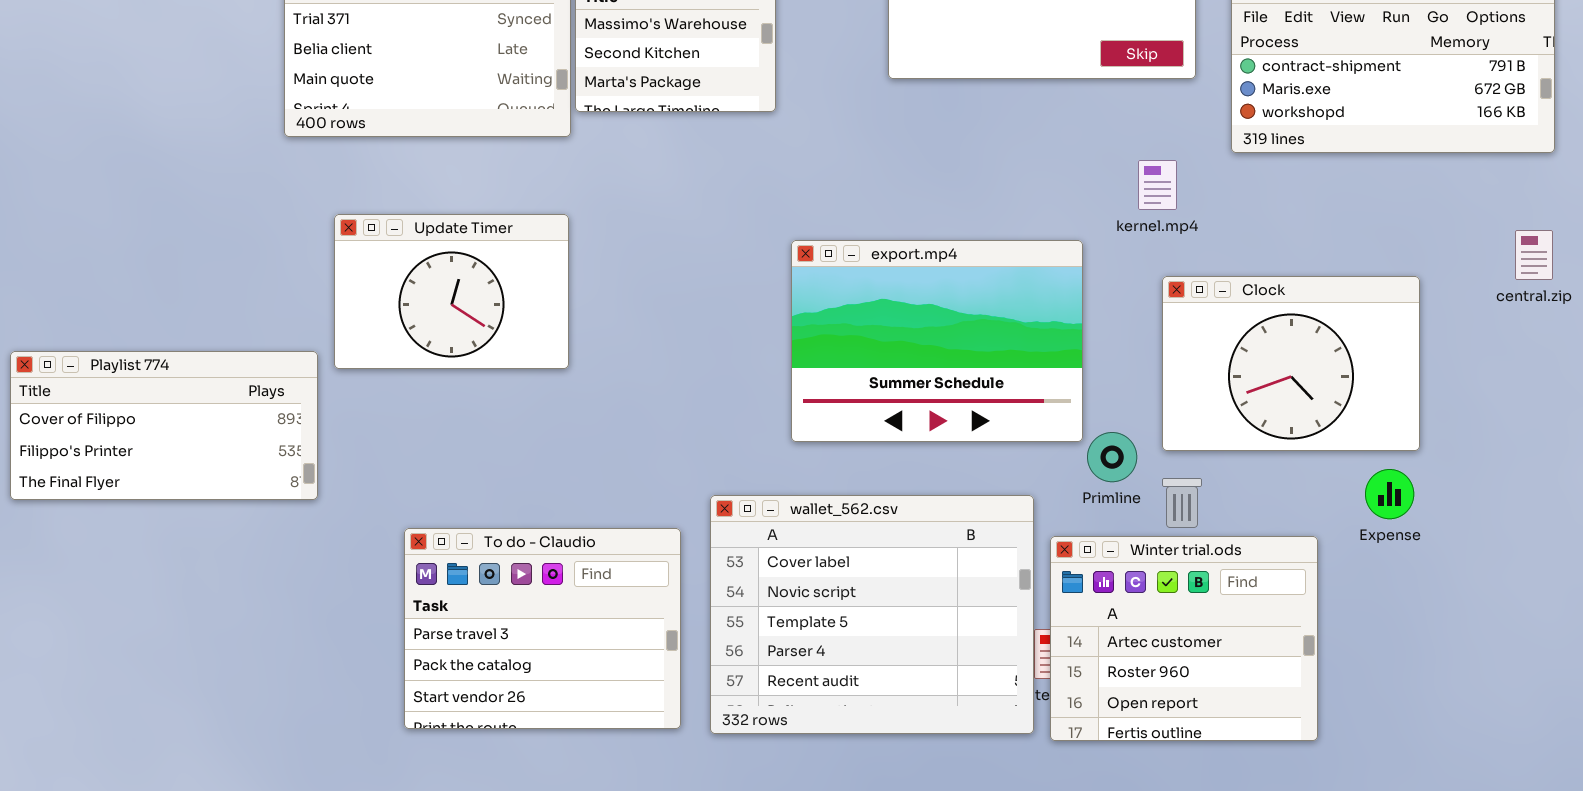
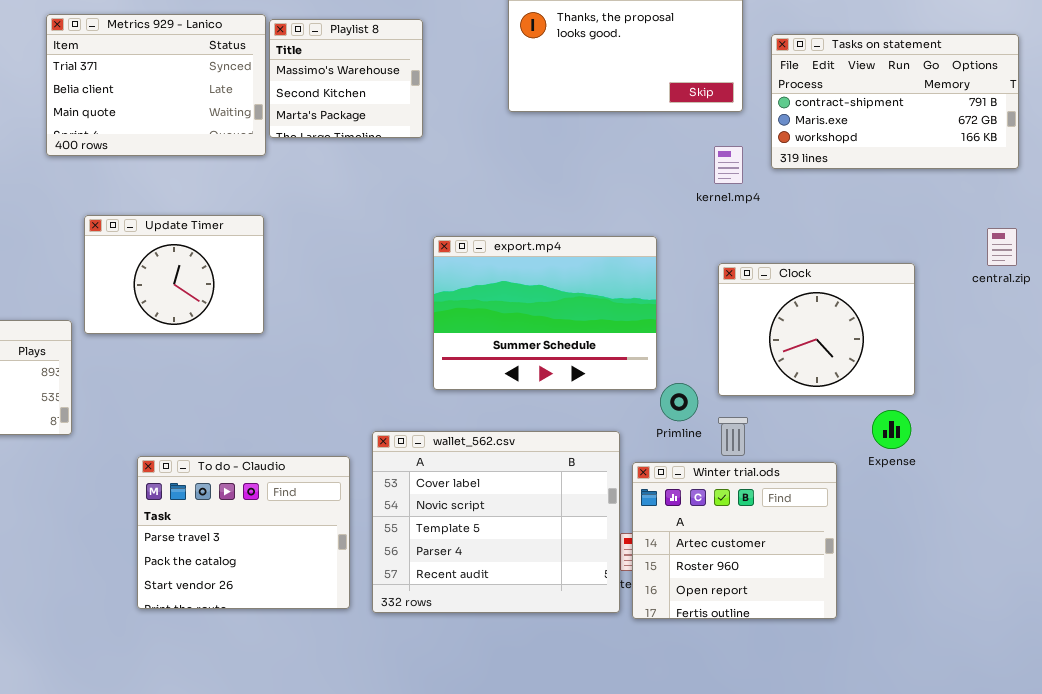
kernel.mp4: [1138,160,1177,210] -> [714,146,743,184], moved

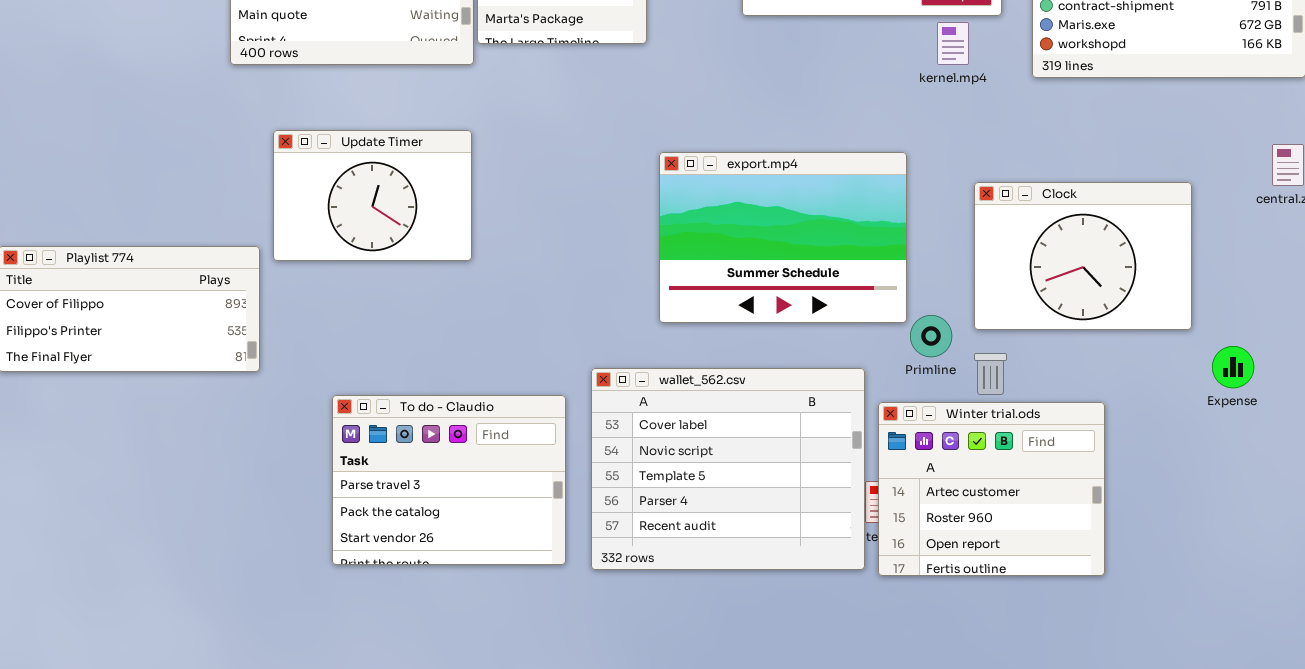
kernel.mp4: [714,146,743,184] -> [937,22,969,65], moved
Expense: [872,410,911,449] -> [1212,346,1254,388], moved

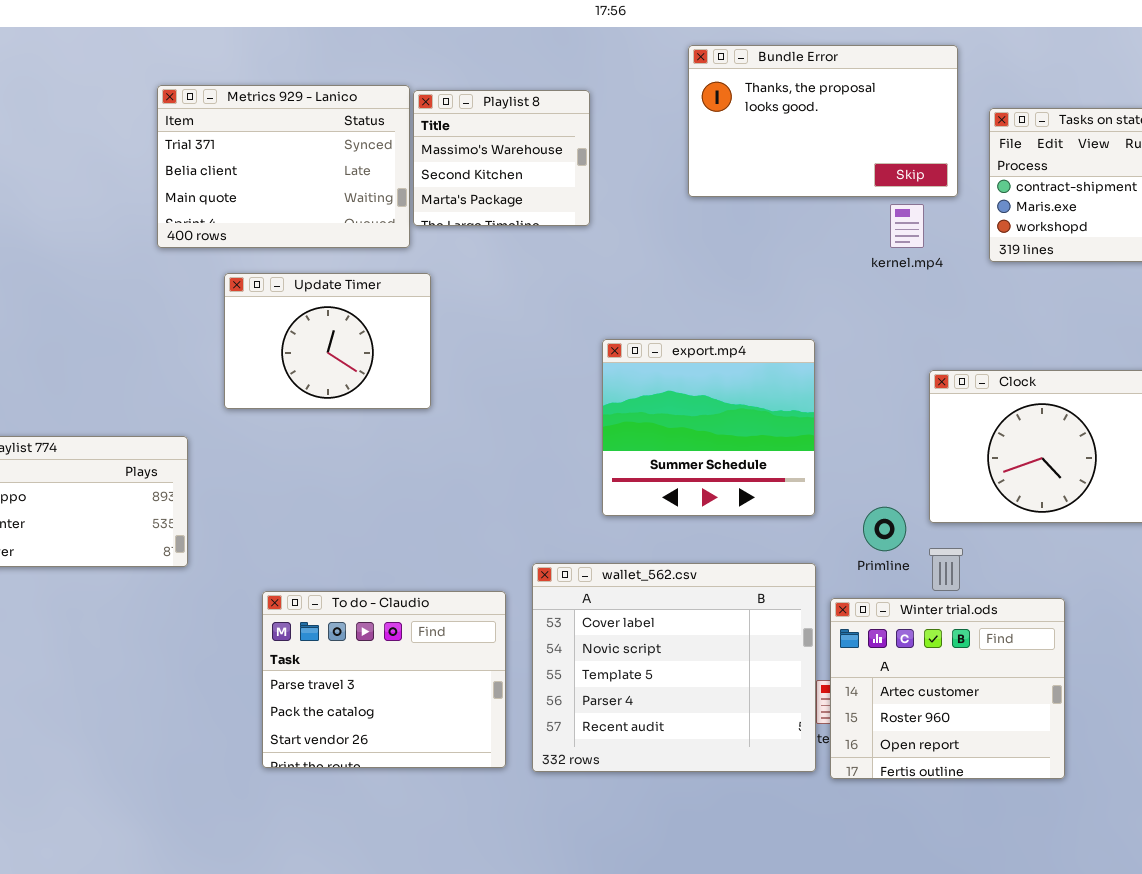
Update Timer: [273,130,472,261] -> [224,273,431,409], moved
export.mp4: [659,152,907,323] -> [602,339,815,516], resized

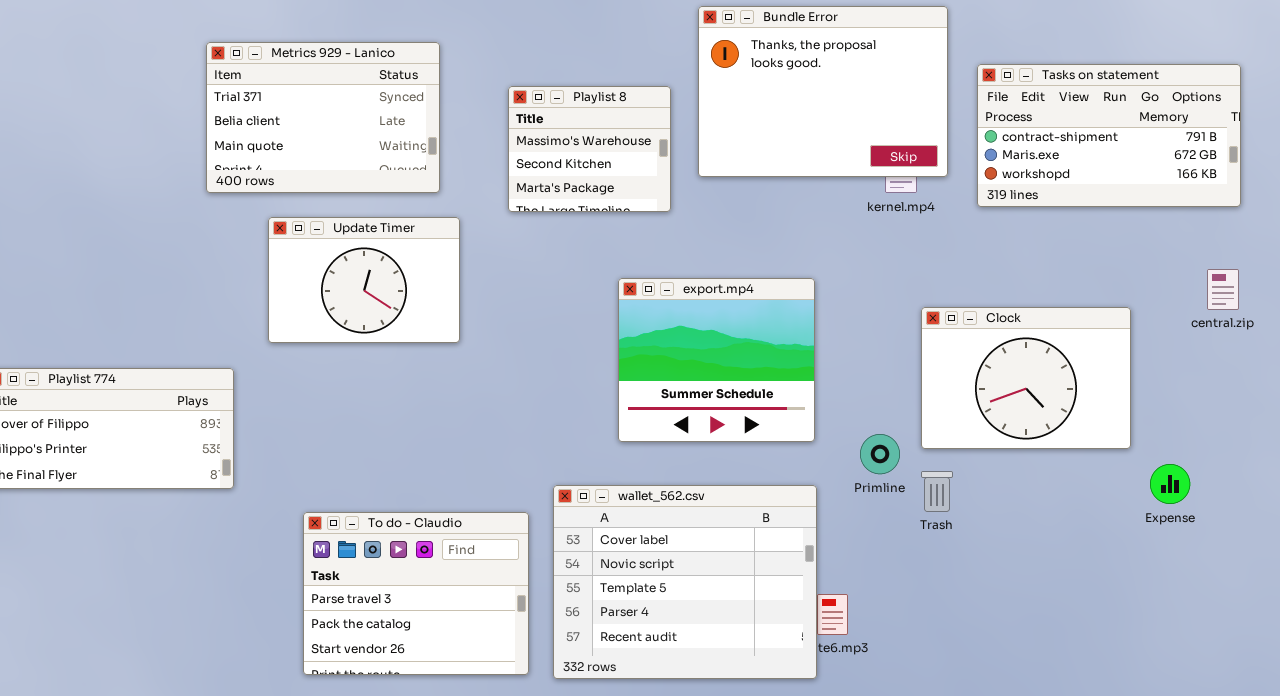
Bundle Error: [688,45,958,197] -> [698,6,948,177], resized
Playlist 8: [413,90,590,226] -> [508,86,671,212], moved
Winter trial.ods: [830,598,1065,779] -> none, closed

